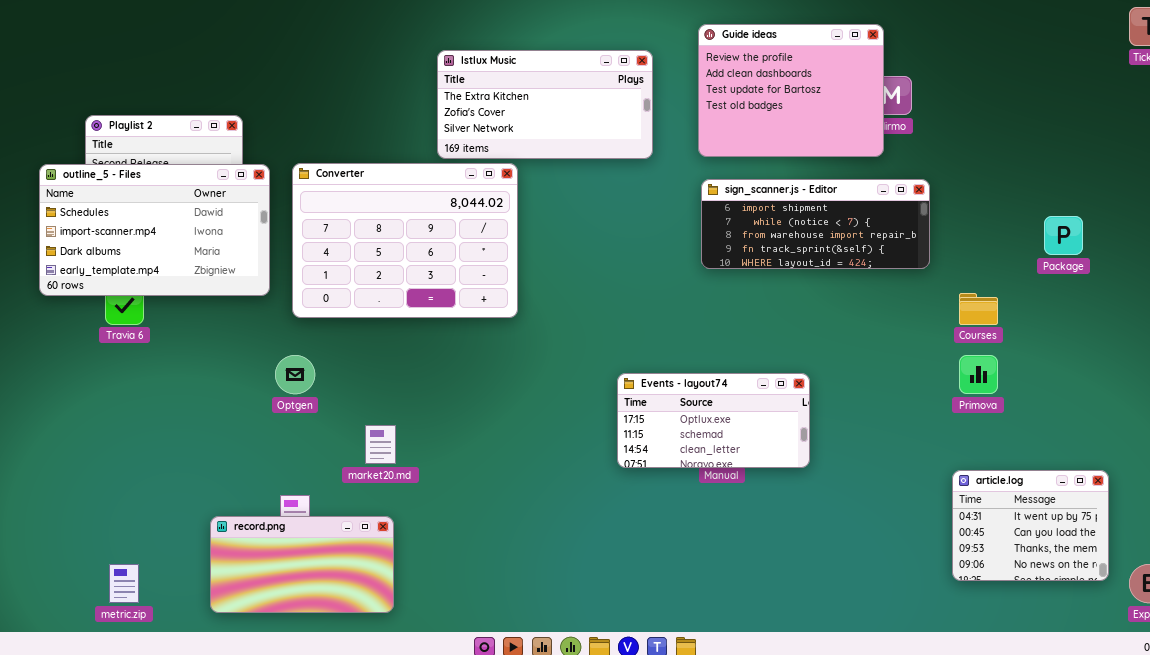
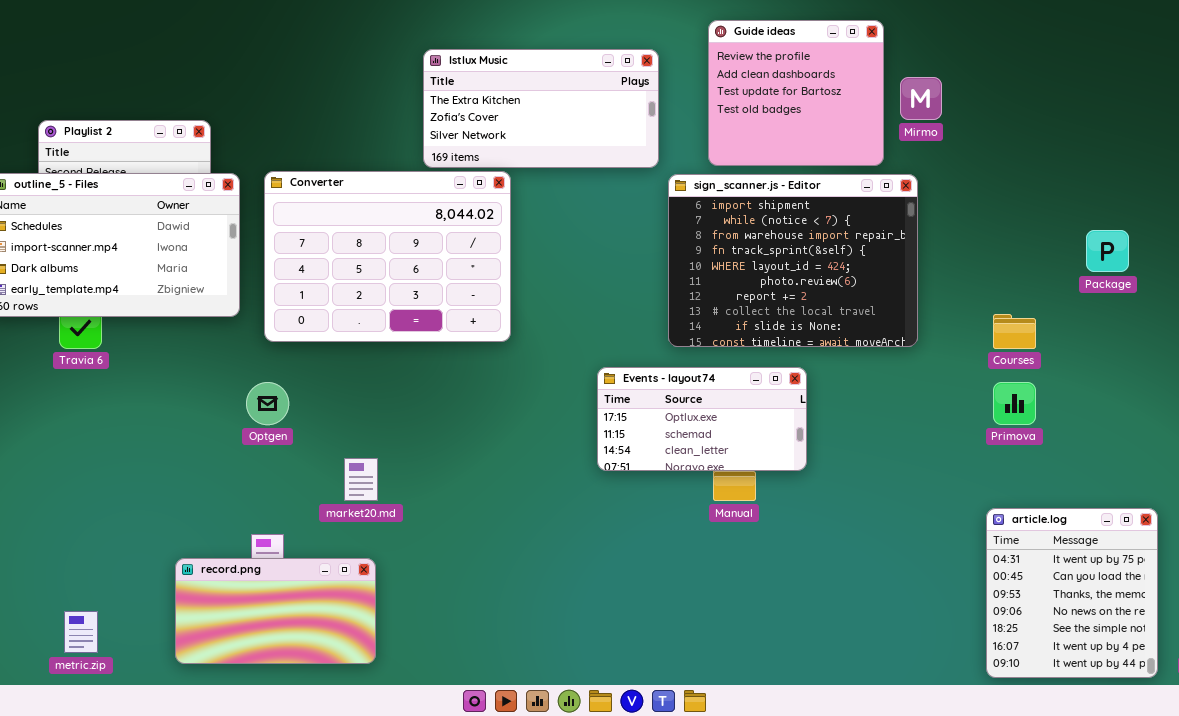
Guide ideas: [698,24,884,157] -> [708,20,884,166], resized
sign_scanner.js - Editor: [701,179,930,269] -> [668,174,918,347], moved, resized
Events - layout74: [617,373,810,468] -> [597,367,807,471], moved
article.log: [952,470,1109,581] -> [986,508,1158,678], resized

